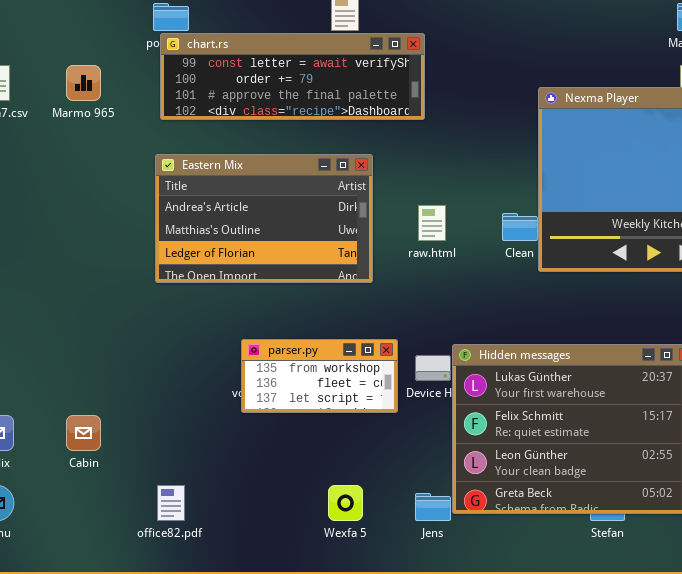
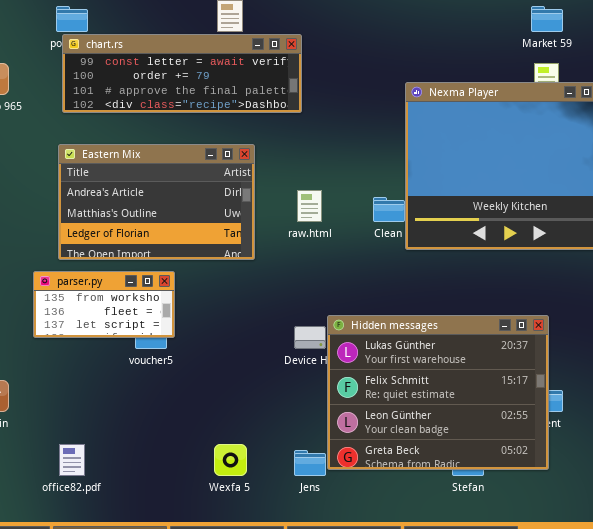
parser.py: [241,339,398,413] -> [33,271,175,338], moved

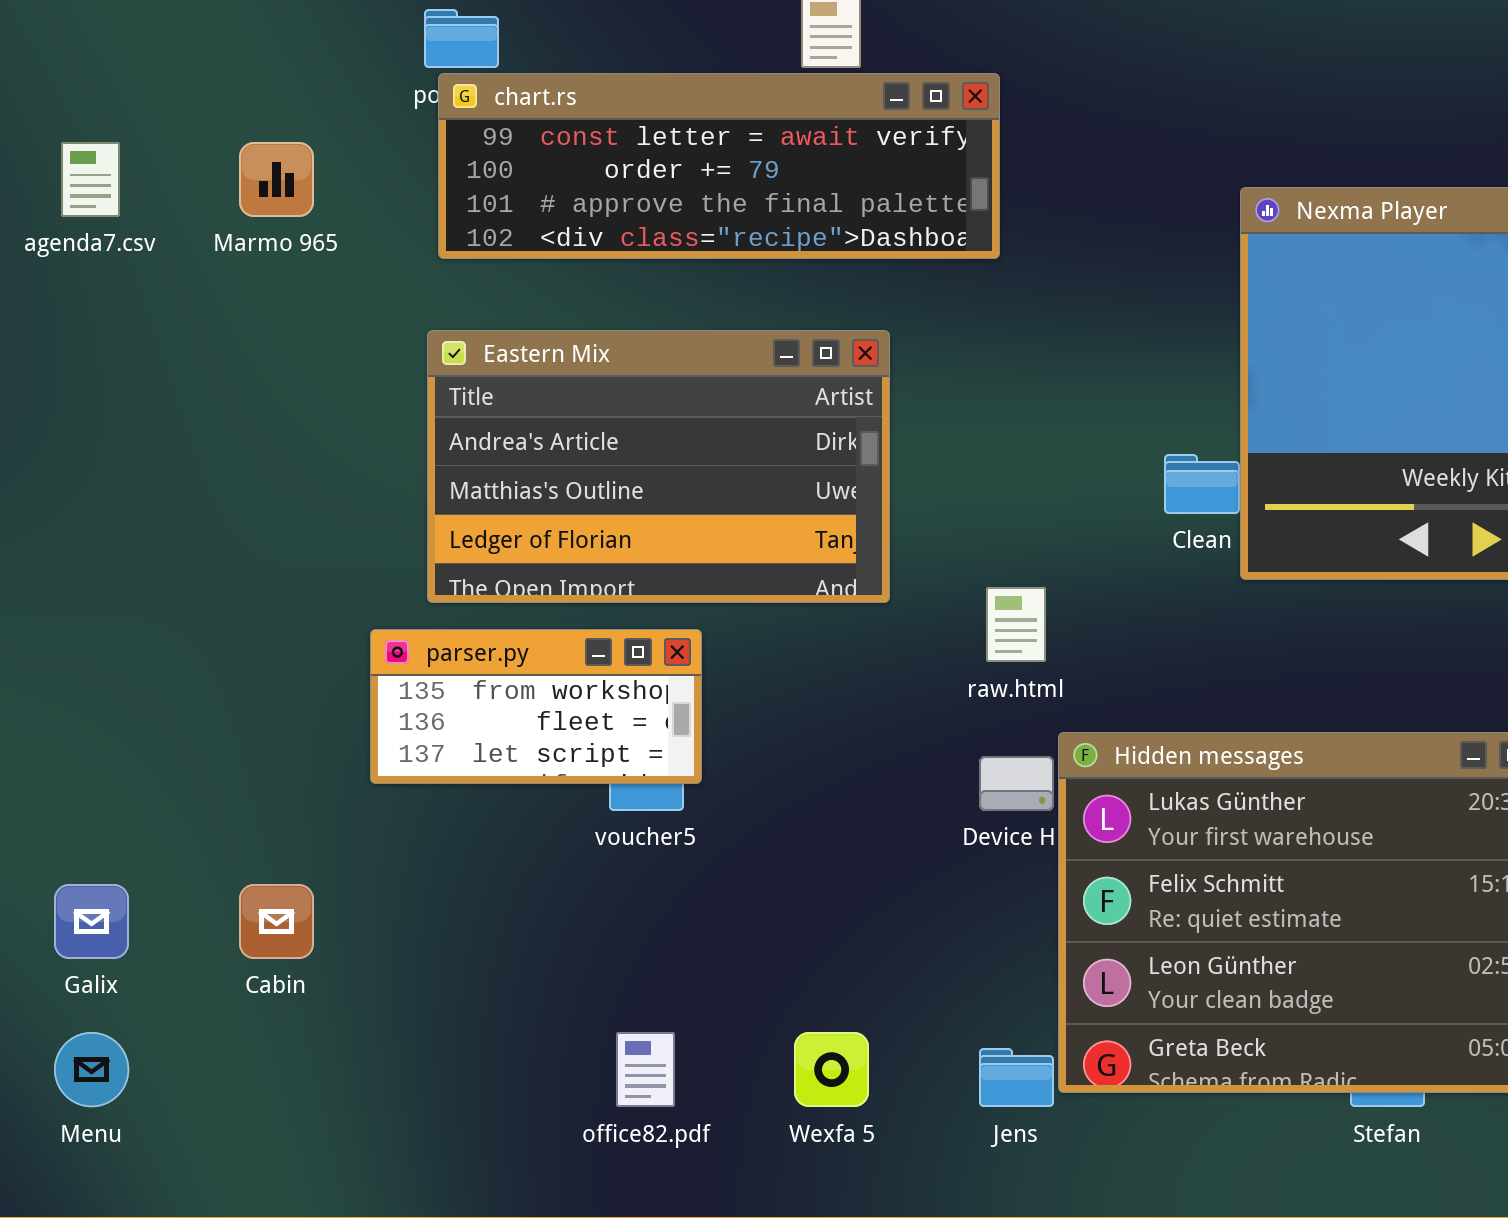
raw.html: [297,190,322,222] -> [986,587,1046,662], moved
office82.pdf: [59,444,85,476] -> [616,1032,675,1107], moved

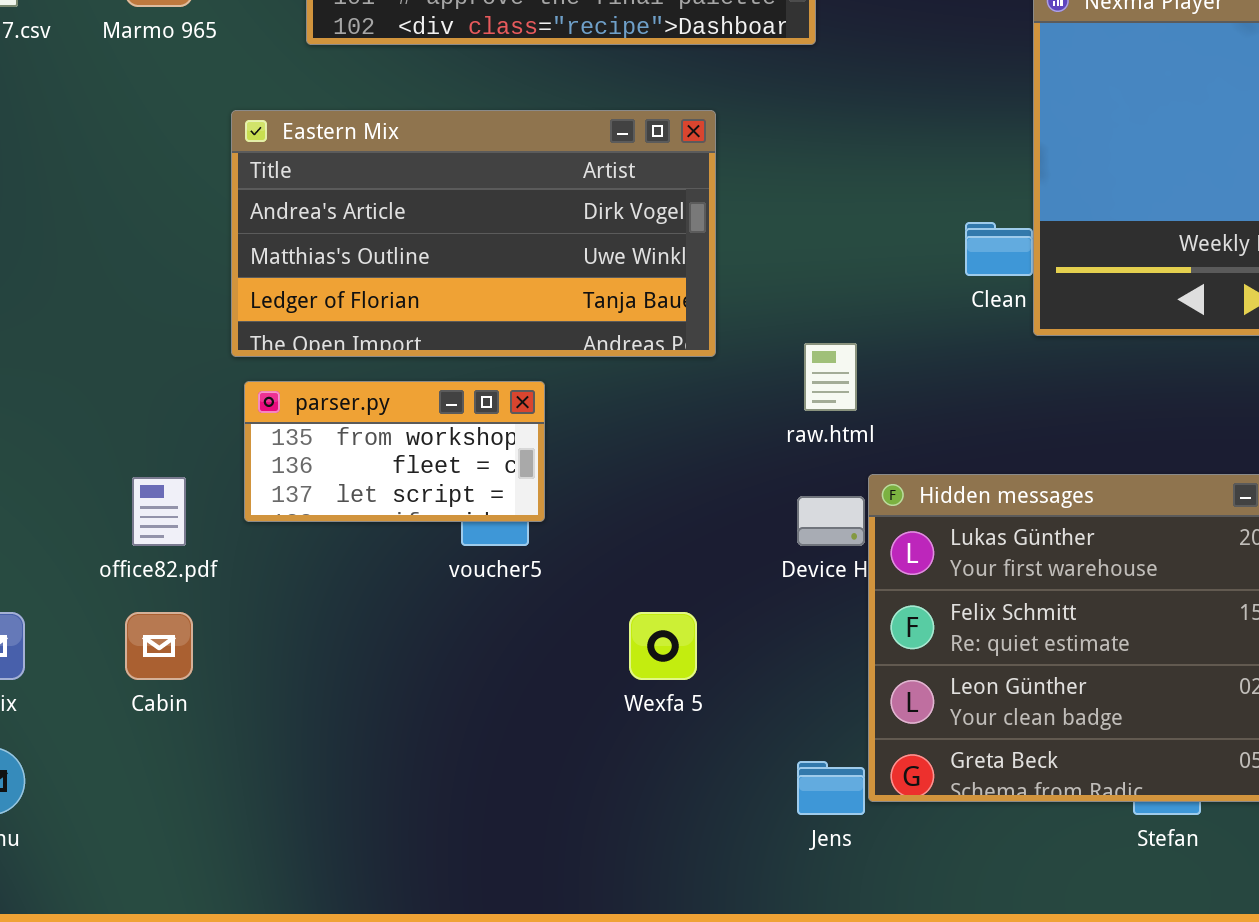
Eastern Mix: [427,330,890,603] -> [231,110,716,357], resized
office82.pdf: [616,1032,675,1107] -> [132,477,186,546], moved
Wexfa 5: [794,1032,869,1107] -> [629,612,697,680], moved

